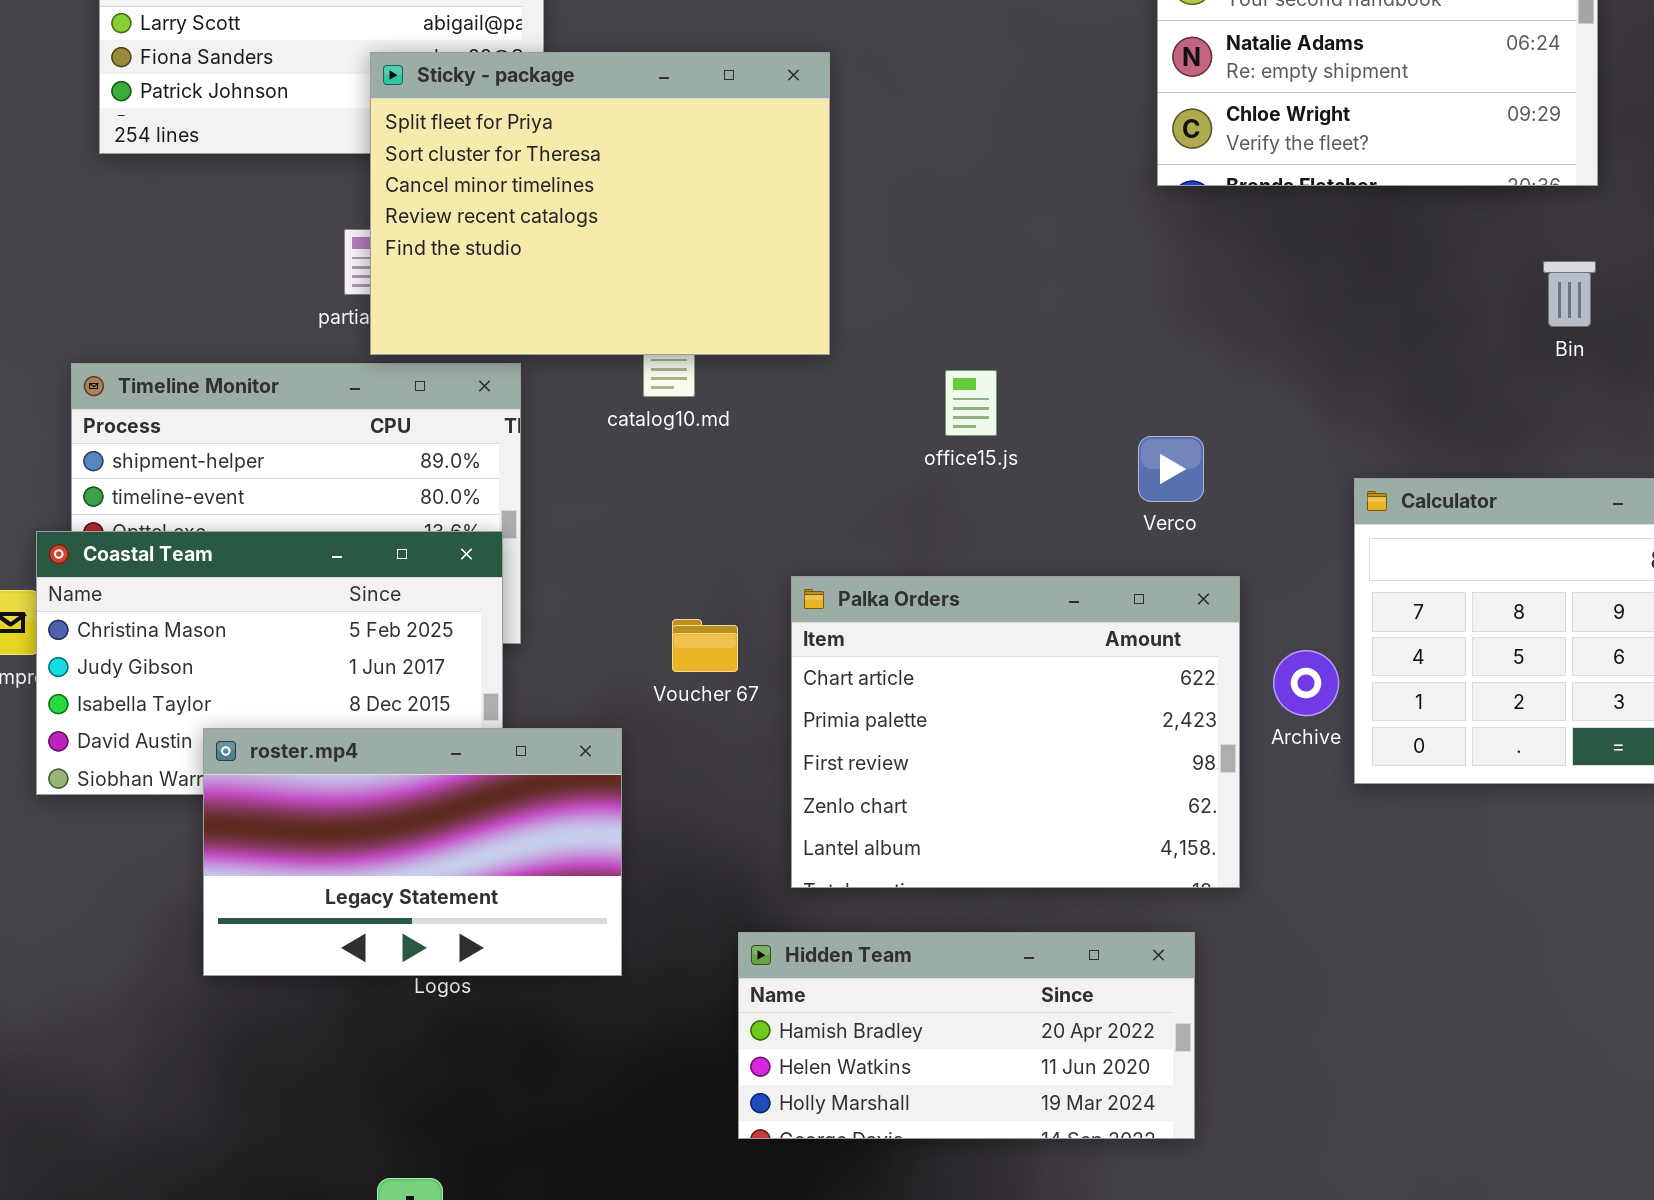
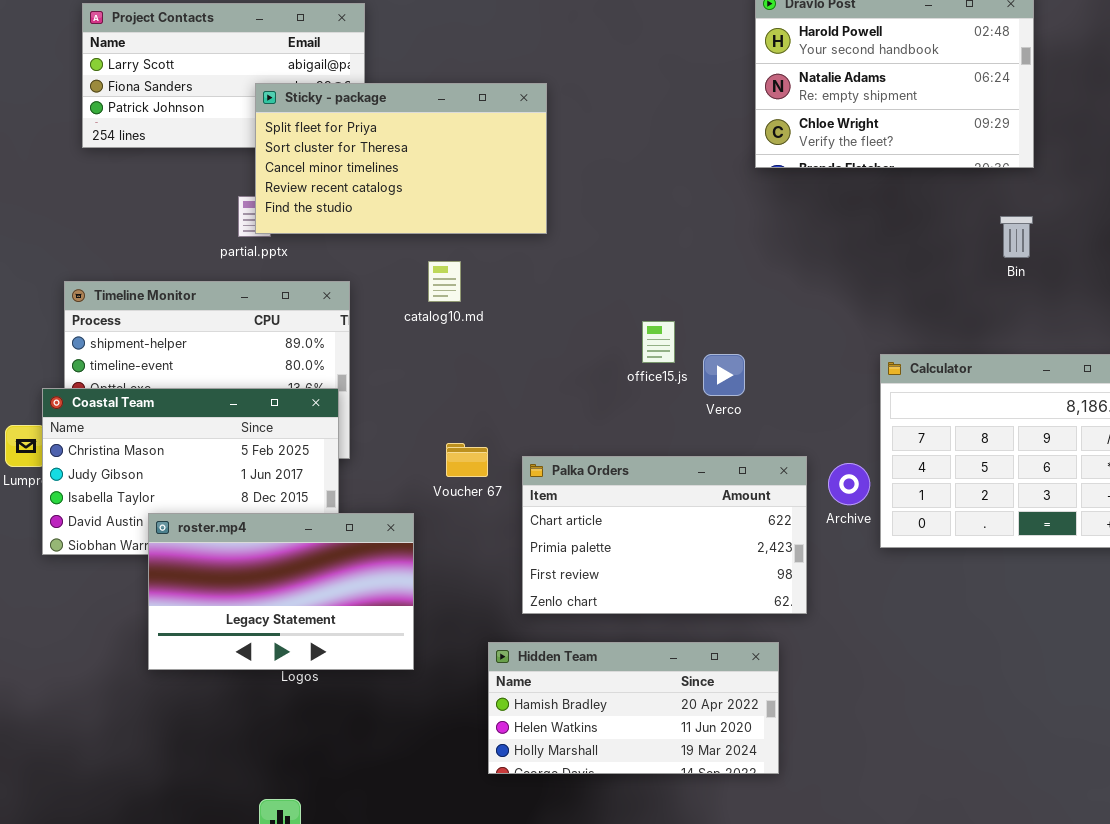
Sticky - package: [370,52,830,355] -> [255,83,547,234], resized
office15.js: [945,370,997,436] -> [642,321,675,363], moved
Verco: [1138,436,1204,502] -> [703,354,745,396], moved
Palka Orders: [791,576,1240,888] -> [522,456,807,614], resized

